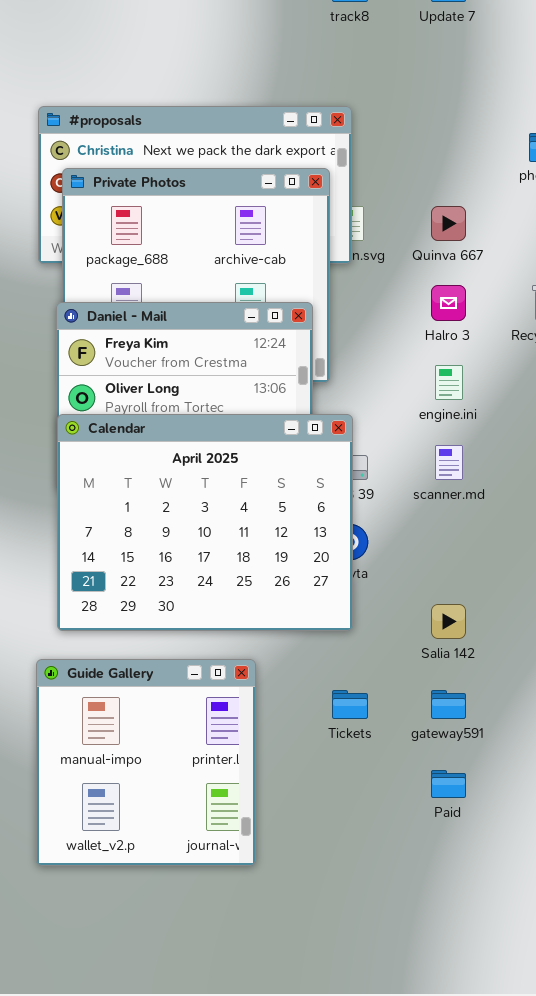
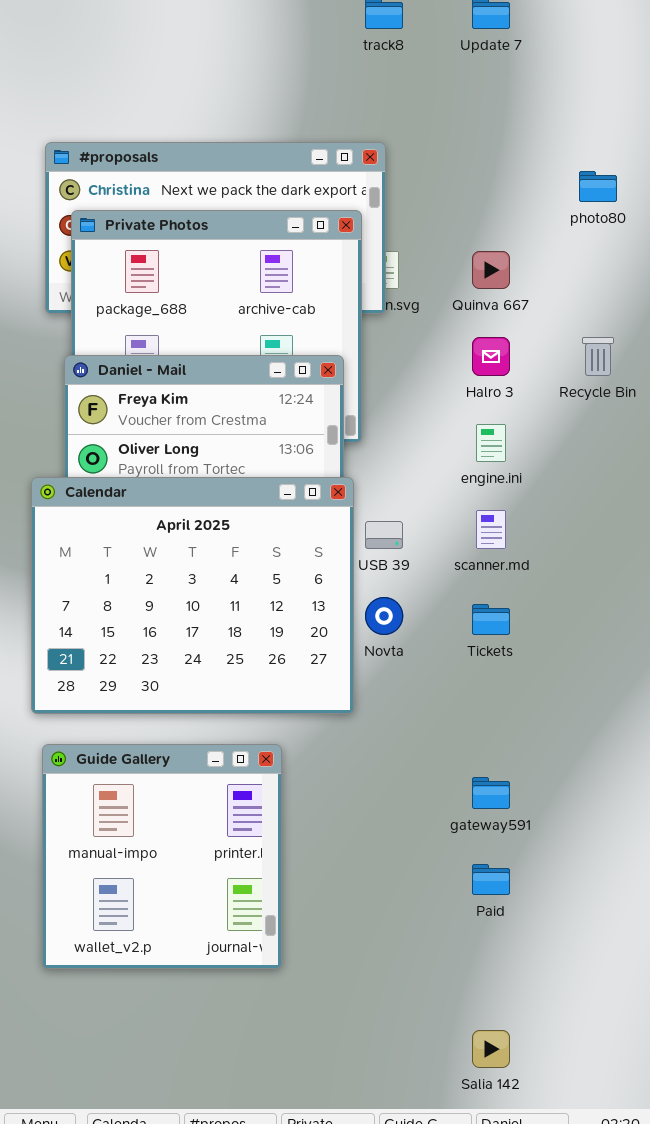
Calendar: [57,414,353,631] -> [31,477,354,714], moved
Salia 142: [431,604,466,639] -> [472,1030,510,1068], moved
Tickets: [332,690,368,719] -> [472,604,510,635], moved

